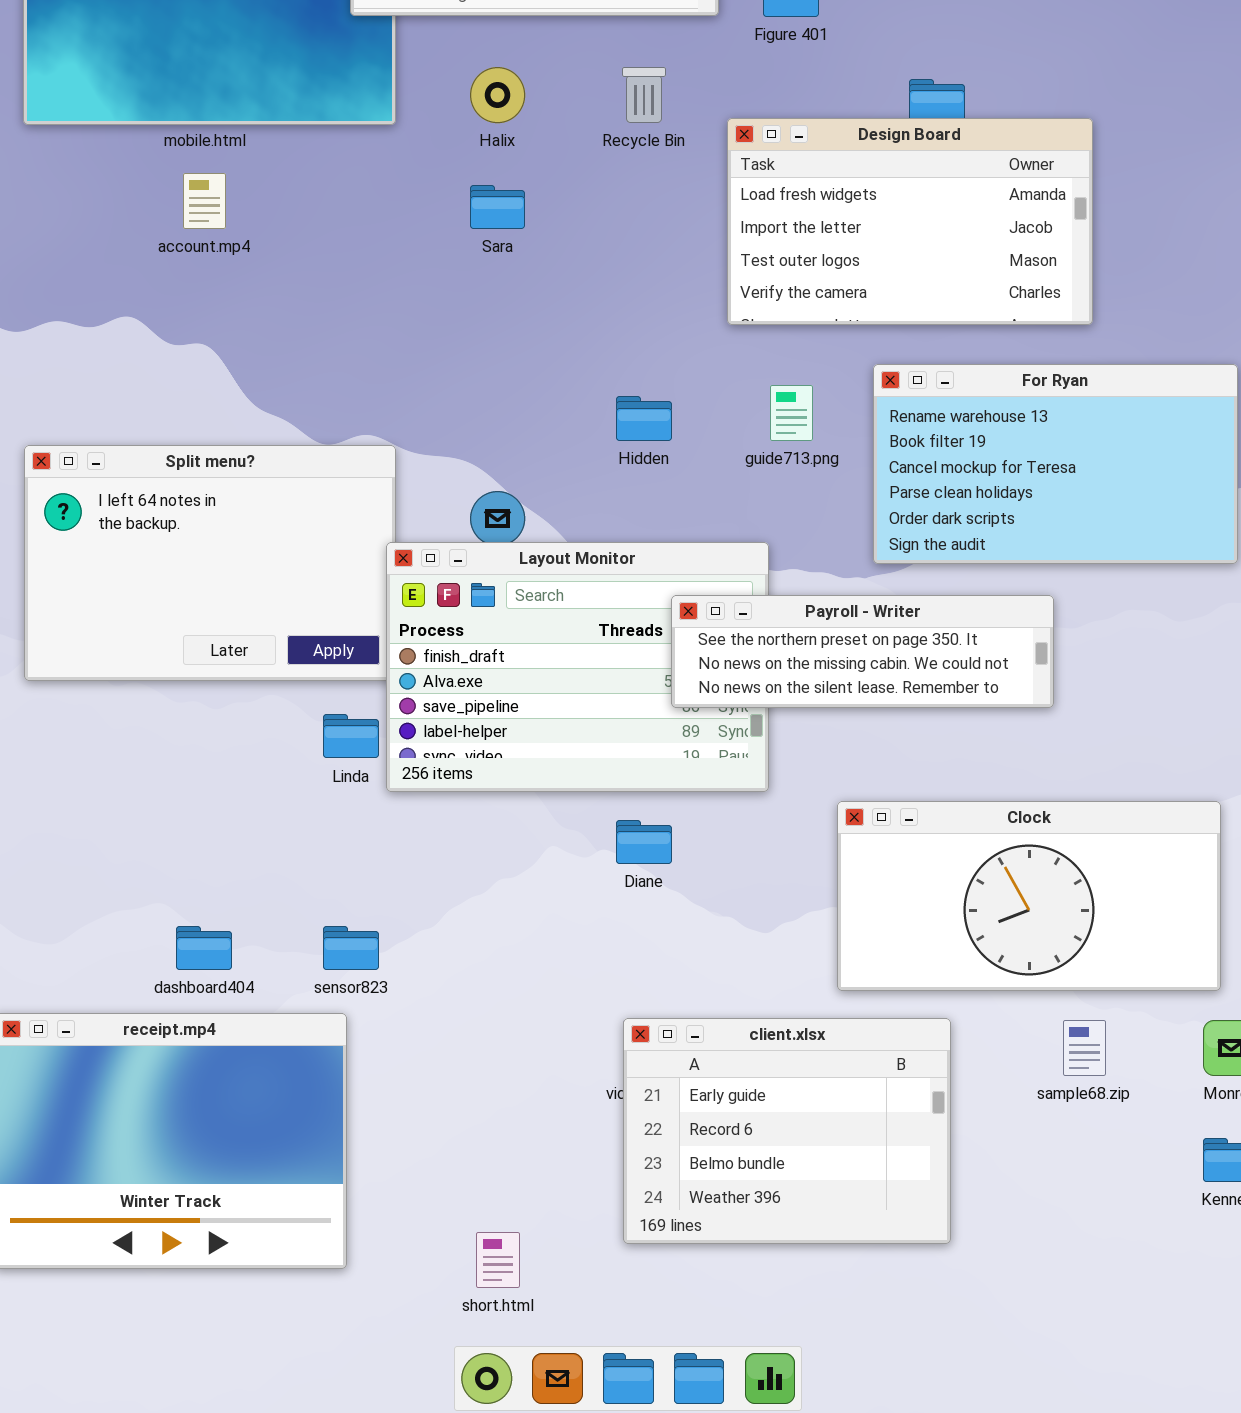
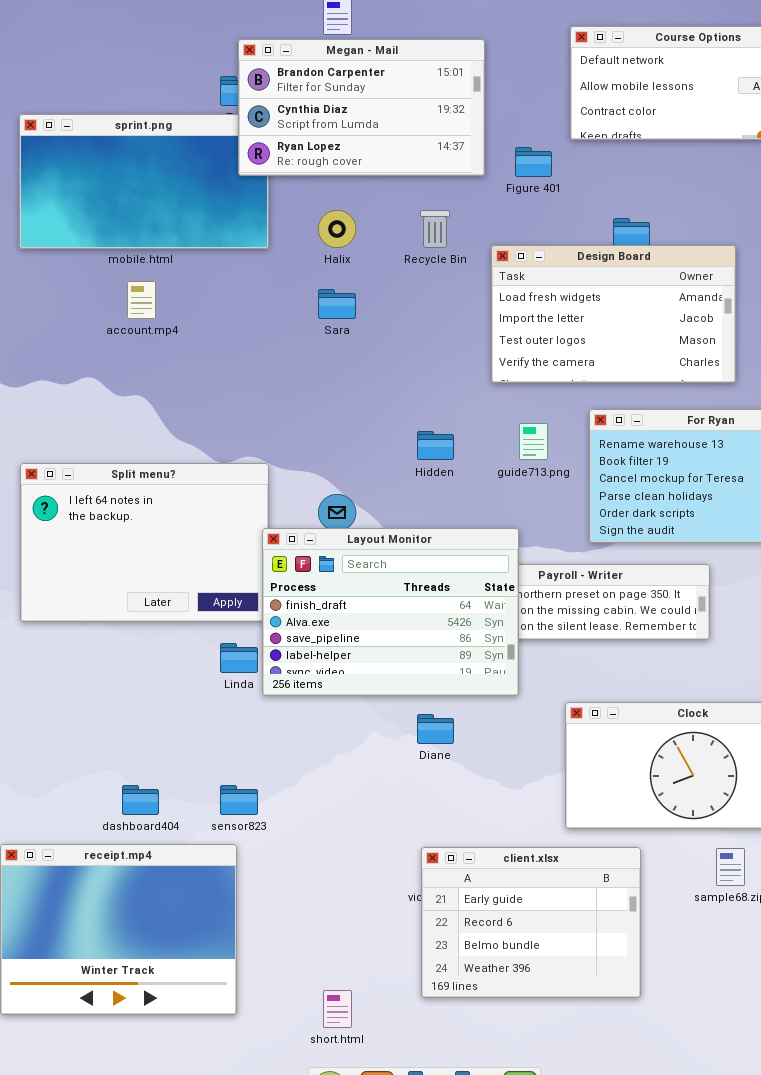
Layout Monitor: [386,542,769,792] -> [262,528,519,696], raised

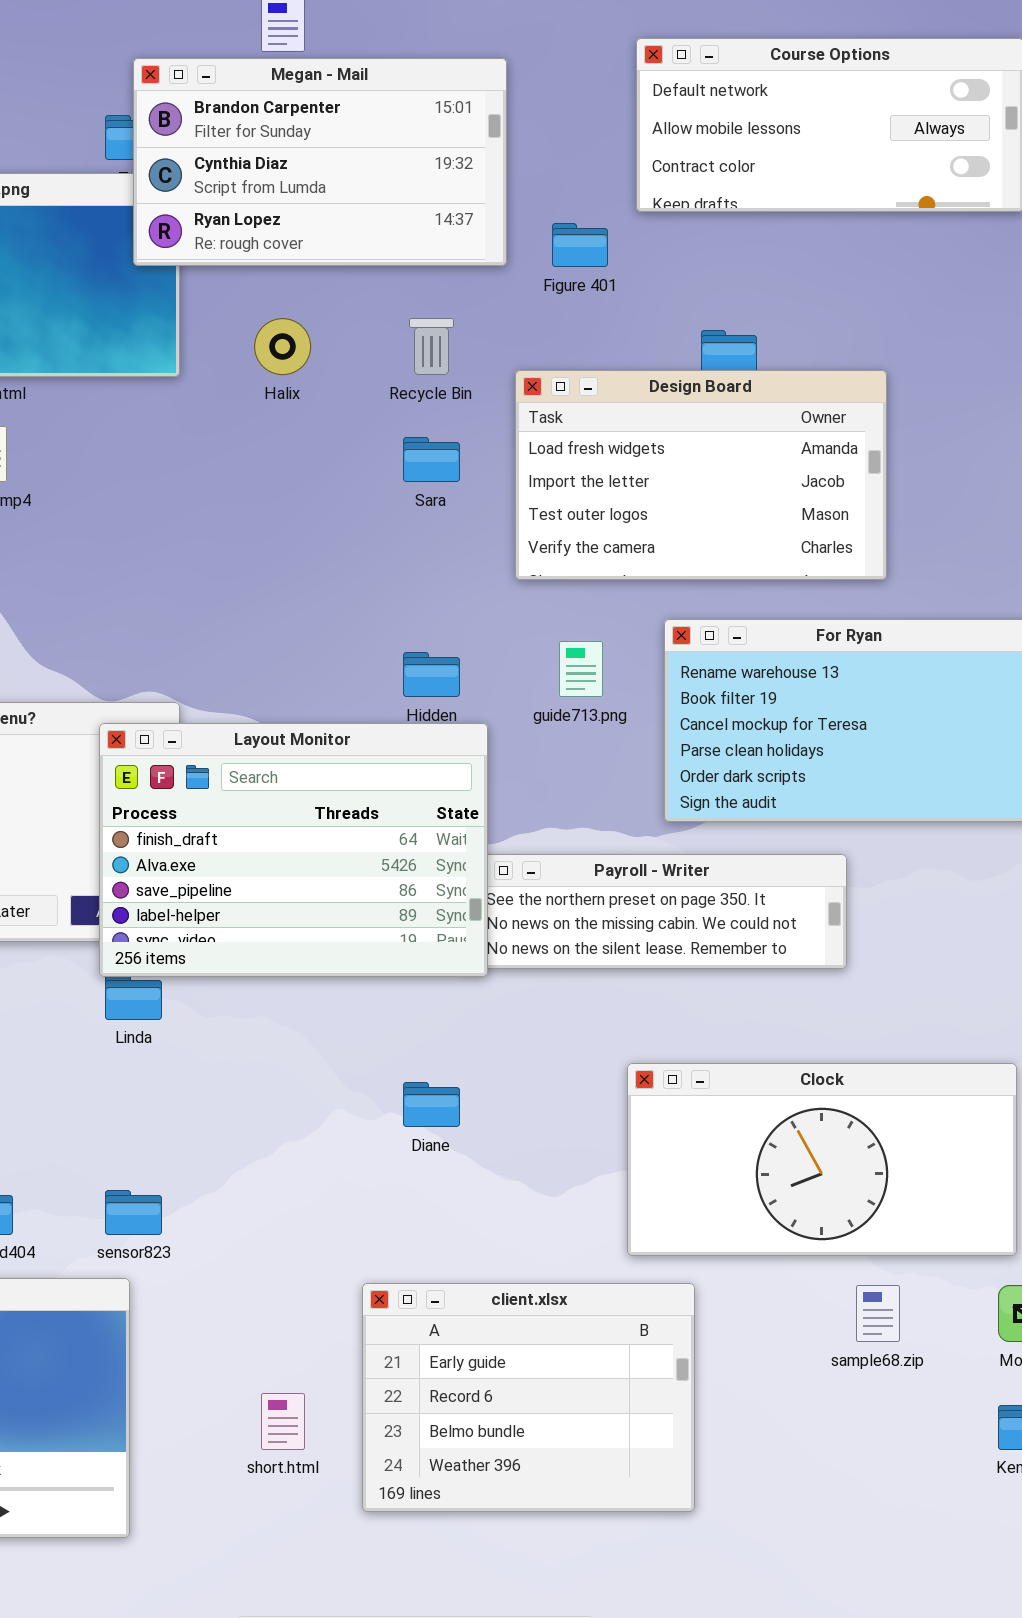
Sara: [318,289,356,319] -> [403,437,460,482], moved
Layout Monitor: [262,528,519,696] -> [99,723,488,977], moved
client.xlsx: [421,847,641,998] -> [362,1283,695,1512], moved
short.html: [323,990,352,1028] -> [261,1393,305,1450], moved

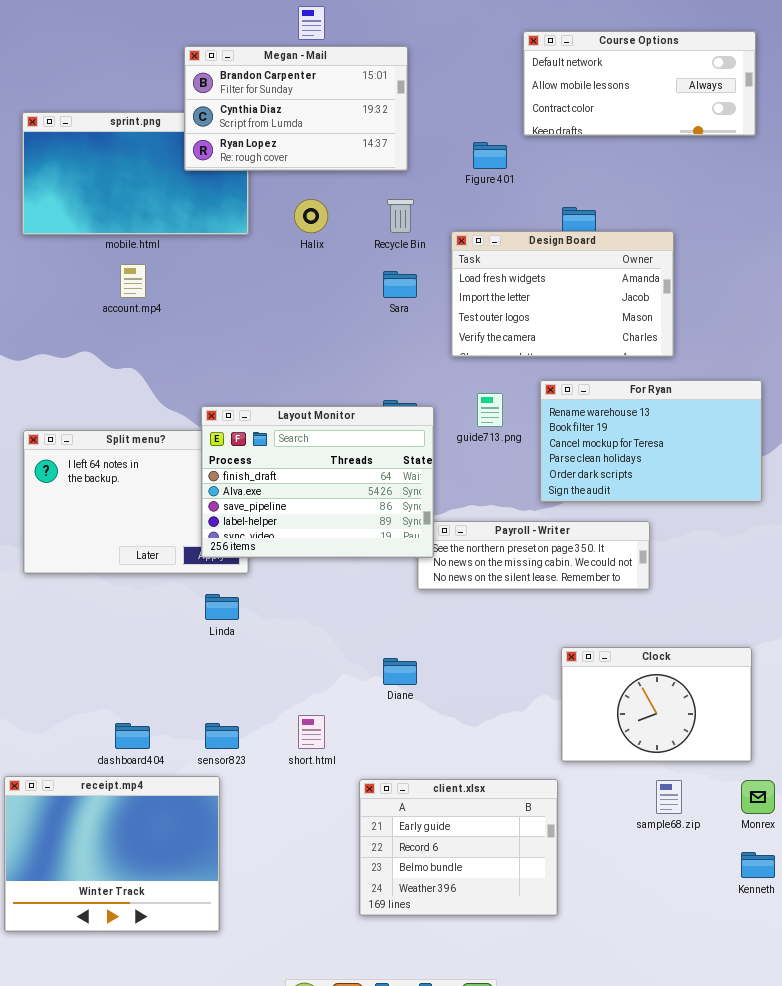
Megan - Mail: [133,58,507,266] -> [184,46,408,171], moved
Layout Monitor: [99,723,488,977] -> [201,406,434,558], moved
Clock: [627,1063,1017,1256] -> [561,647,752,762], resized
short.html: [261,1393,305,1450] -> [298,715,325,749], moved

